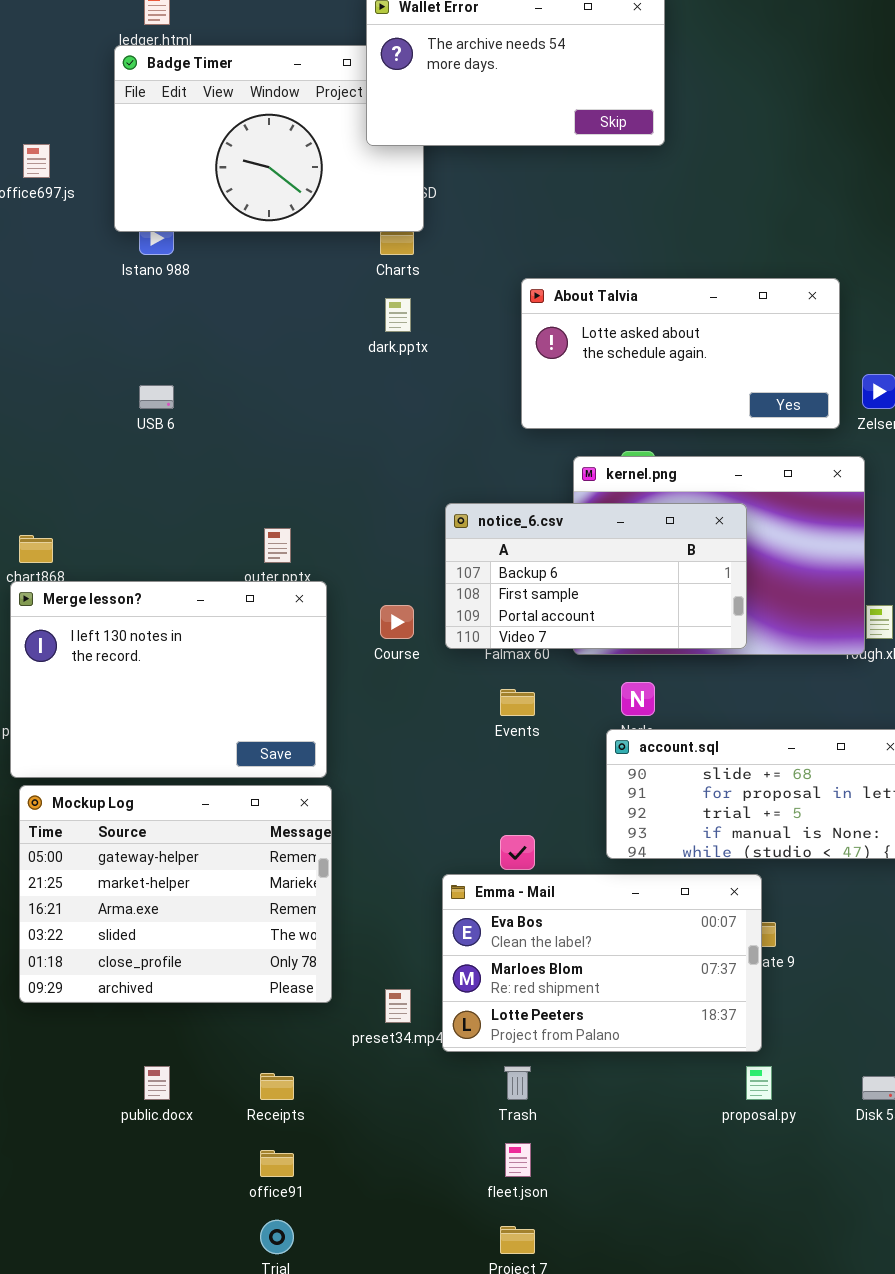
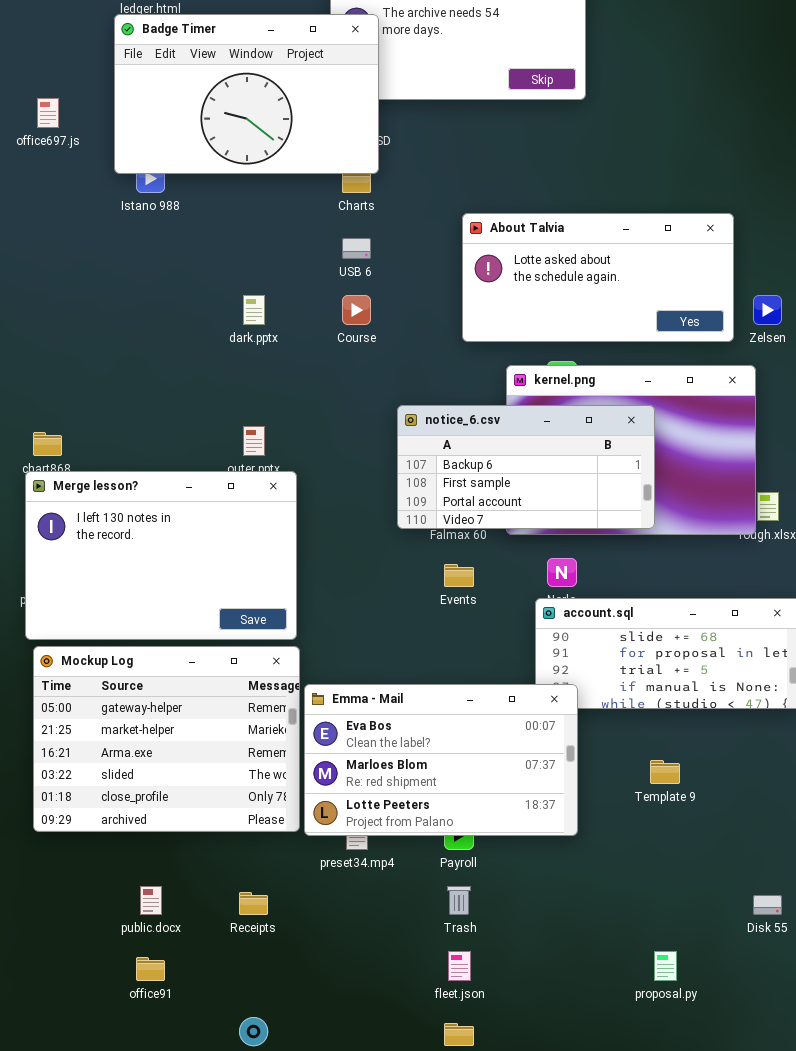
Badge Timer: [114,45,424,232] -> [114,14,379,174], raised
dark.pptx: [385,298,411,332] -> [243,295,265,325], moved
USB 6: [139,385,174,409] -> [342,238,371,259], moved
Course: [380,605,414,639] -> [342,295,371,325], moved
Emma - Mail: [442,874,762,1052] -> [304,684,578,836], moved
proposal.py: [746,1066,772,1100] -> [654,951,677,981], moved
office91: [260,1150,294,1177] -> [136,957,165,981], moved

